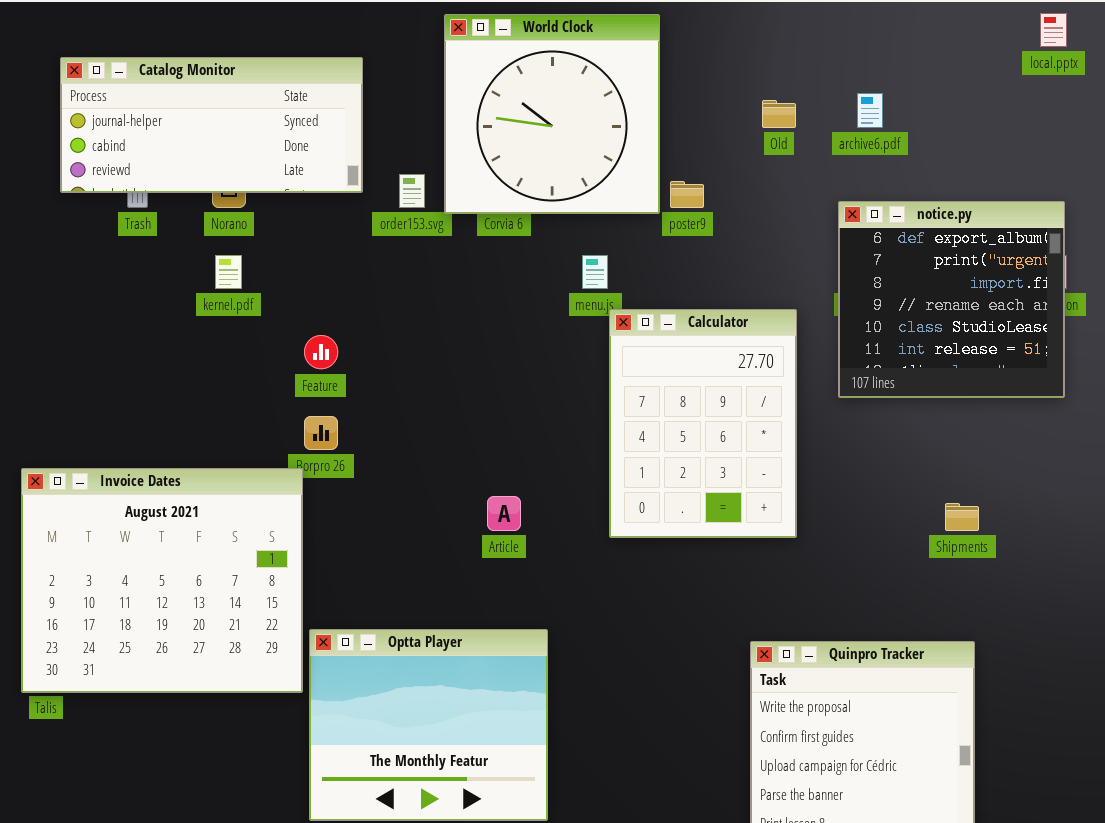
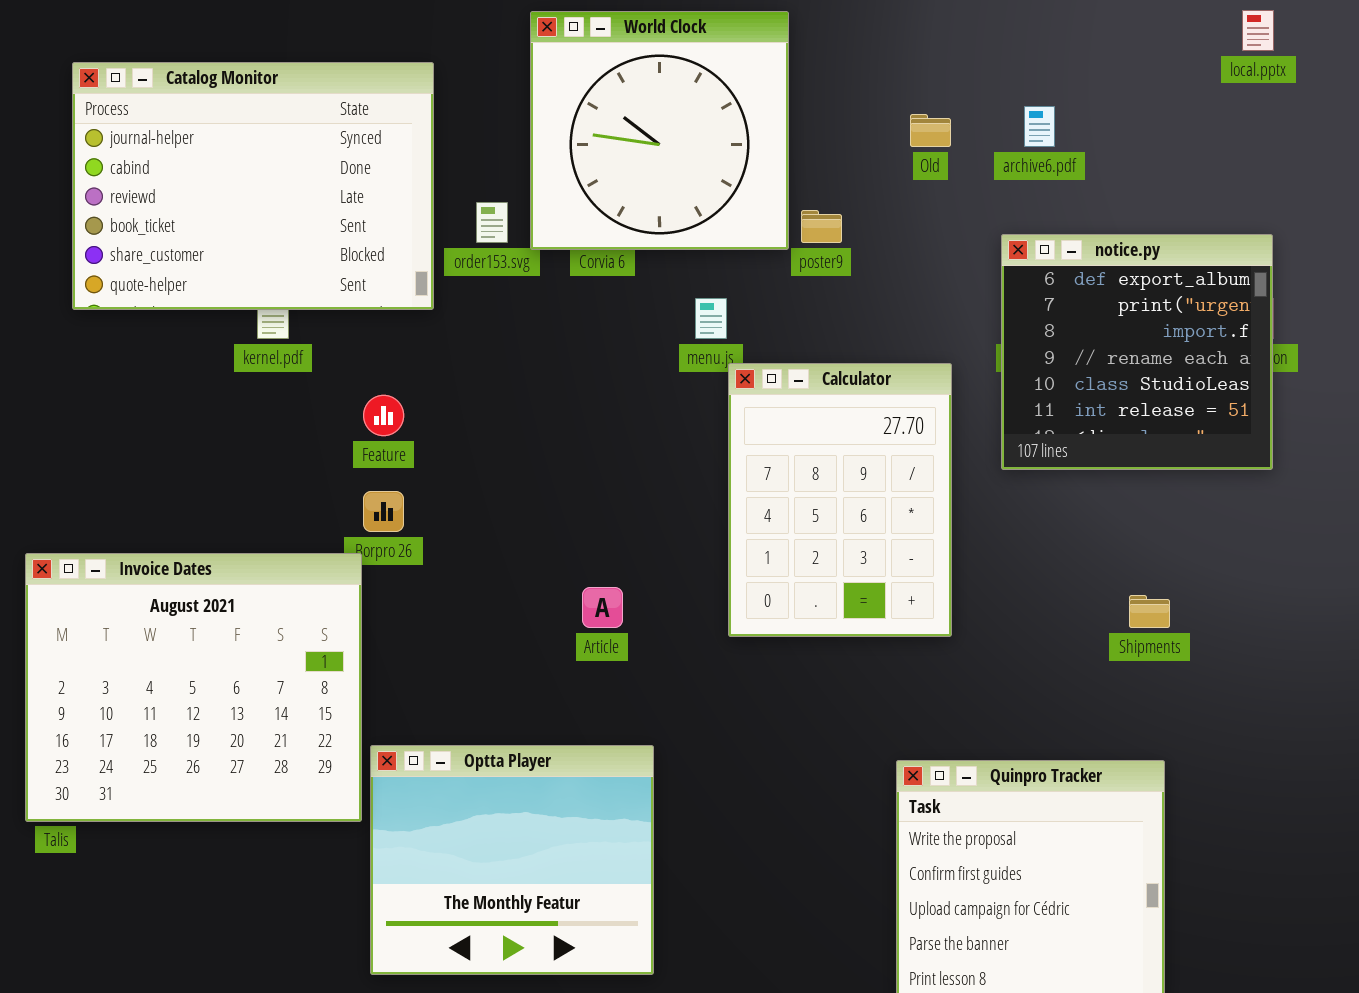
Catalog Monitor: [60,57,363,193] -> [72,62,434,310], resized

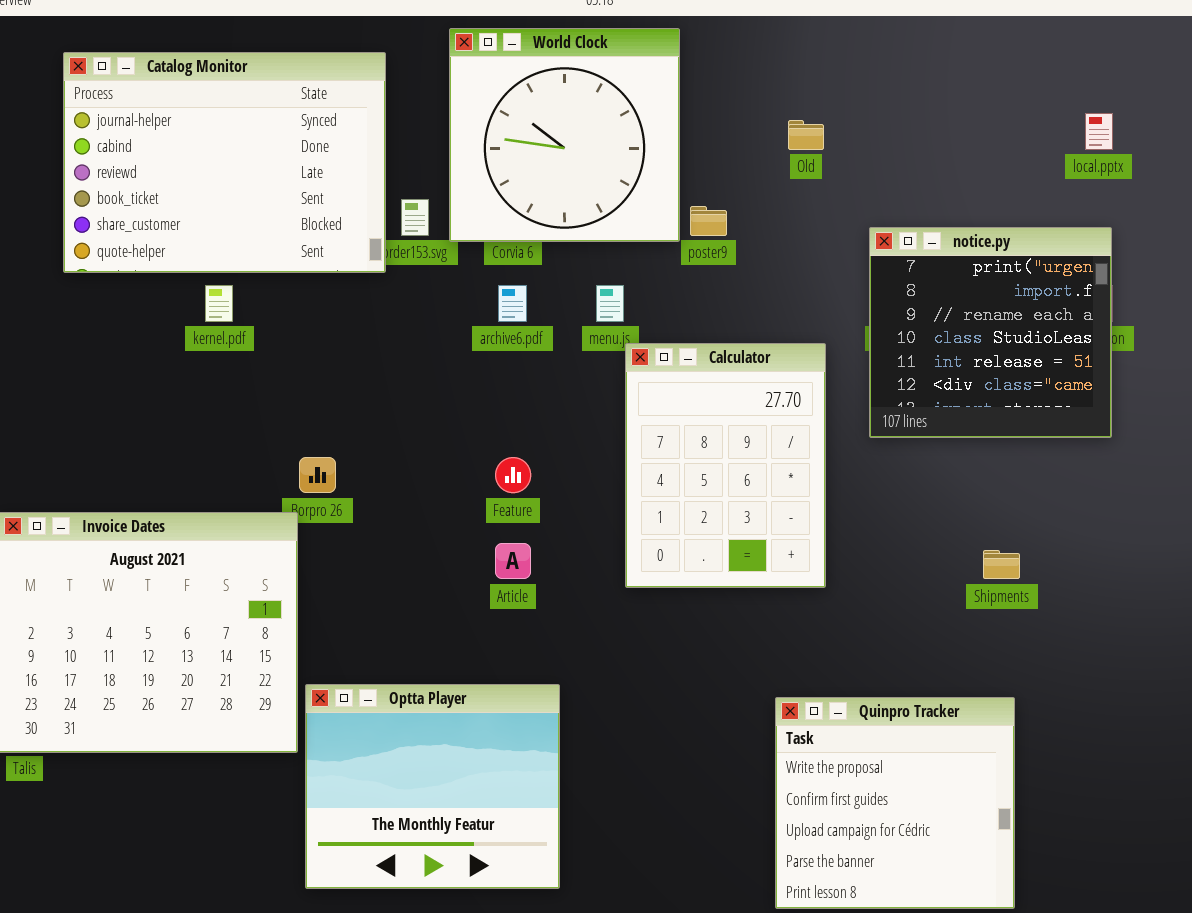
local.pptx: [1242,10,1274,51] -> [1085,113,1113,150], moved
Catalog Monitor: [72,62,434,310] -> [63,52,386,273], moved
archive6.pdf: [1024,106,1055,147] -> [498,285,527,322], moved
notice.py: [1001,234,1273,470] -> [869,227,1112,438], scrolled down 1 row
Feature: [363,395,404,436] -> [495,457,531,493], moved

